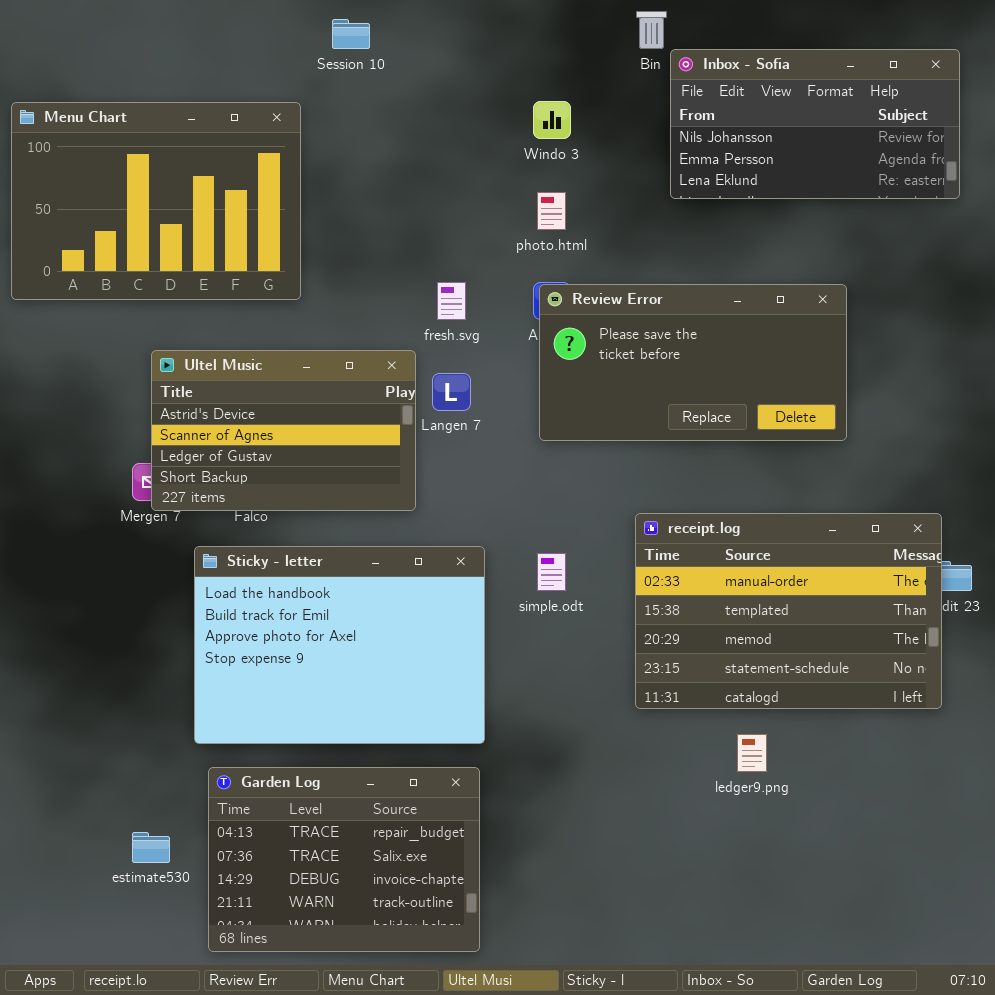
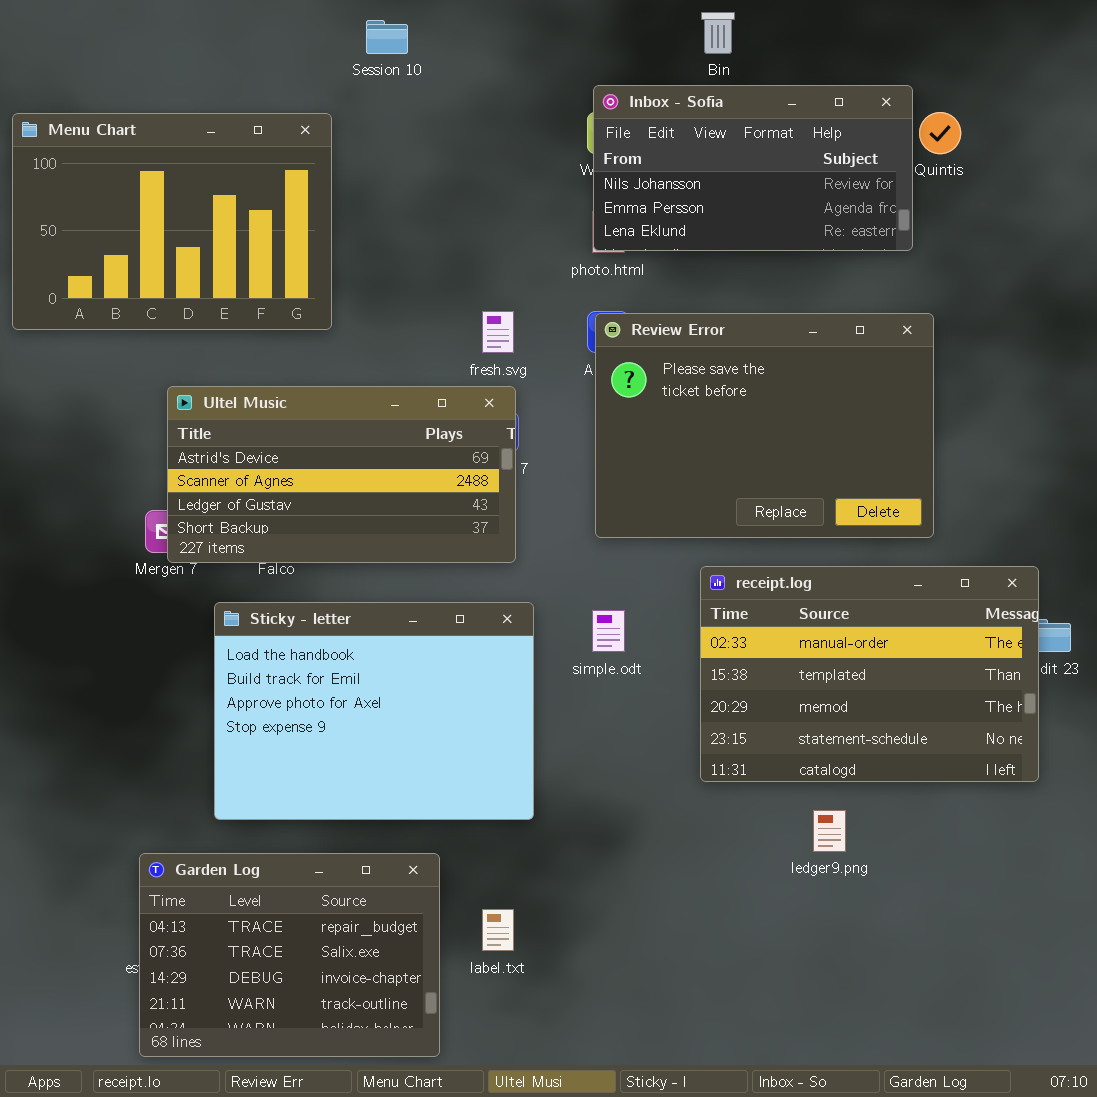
Inbox - Sofia: [670,49,960,199] -> [593,85,913,251], moved
Review Error: [539,284,847,441] -> [595,313,934,538], resized
Ultel Music: [151,350,416,511] -> [167,386,516,563], resized
Garden Log: [208,767,480,952] -> [139,853,440,1057], moved

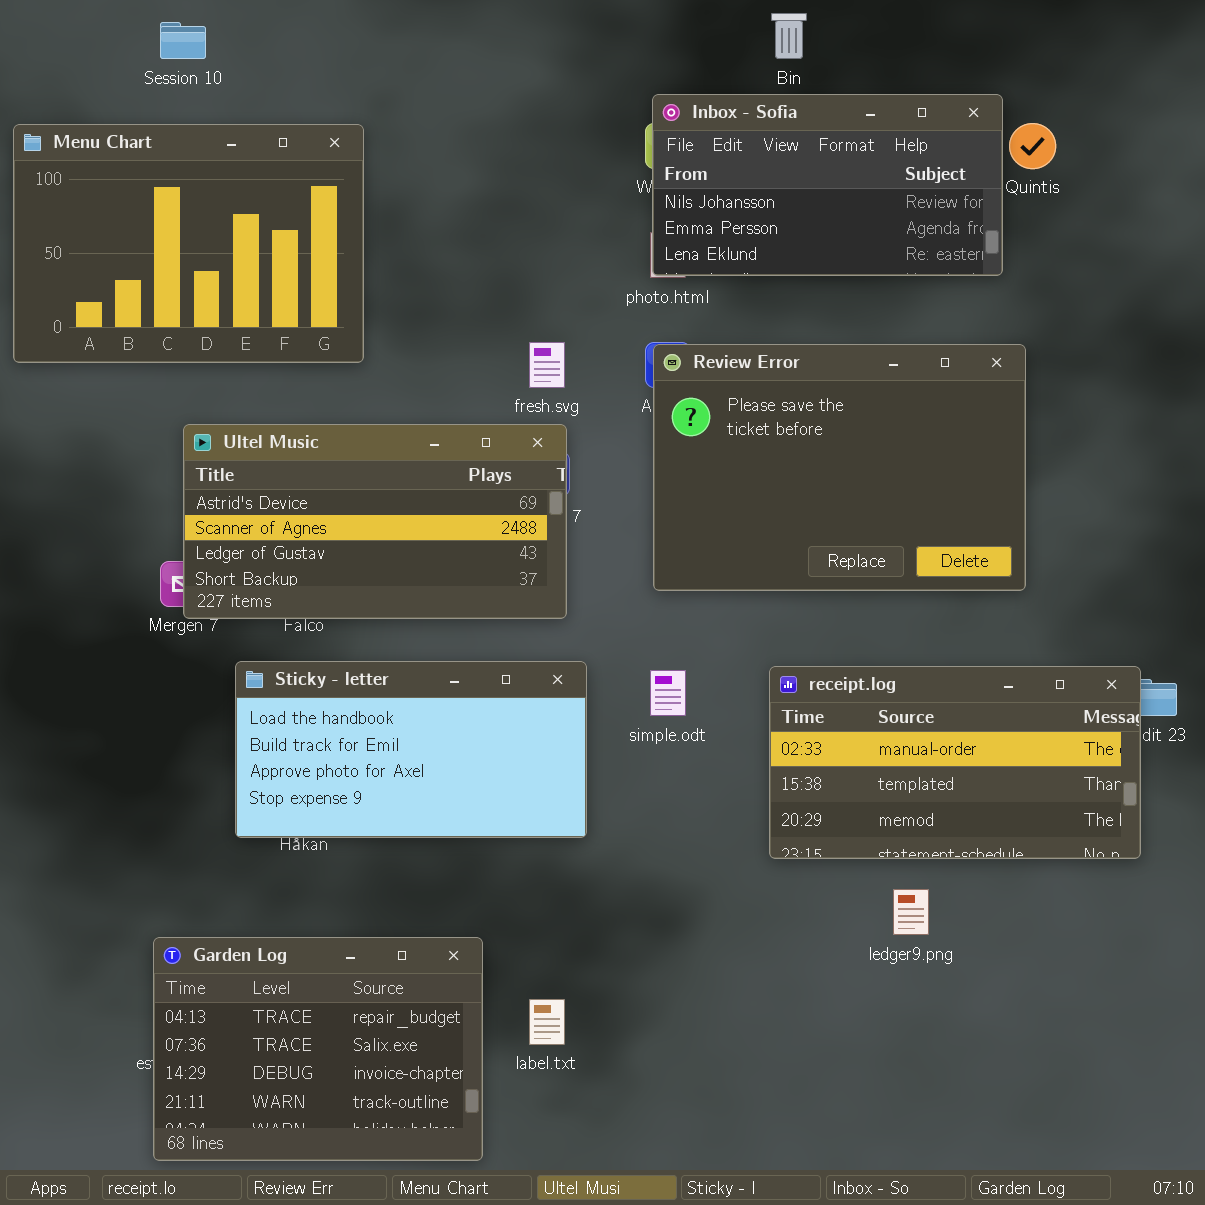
Session 10: [366,20,408,54] -> [160,22,206,59], moved
receipt.log: [700,566,1039,782] -> [769,666,1141,859], resized
Sticky - letter: [214,602,534,820] -> [235,661,587,838], resized

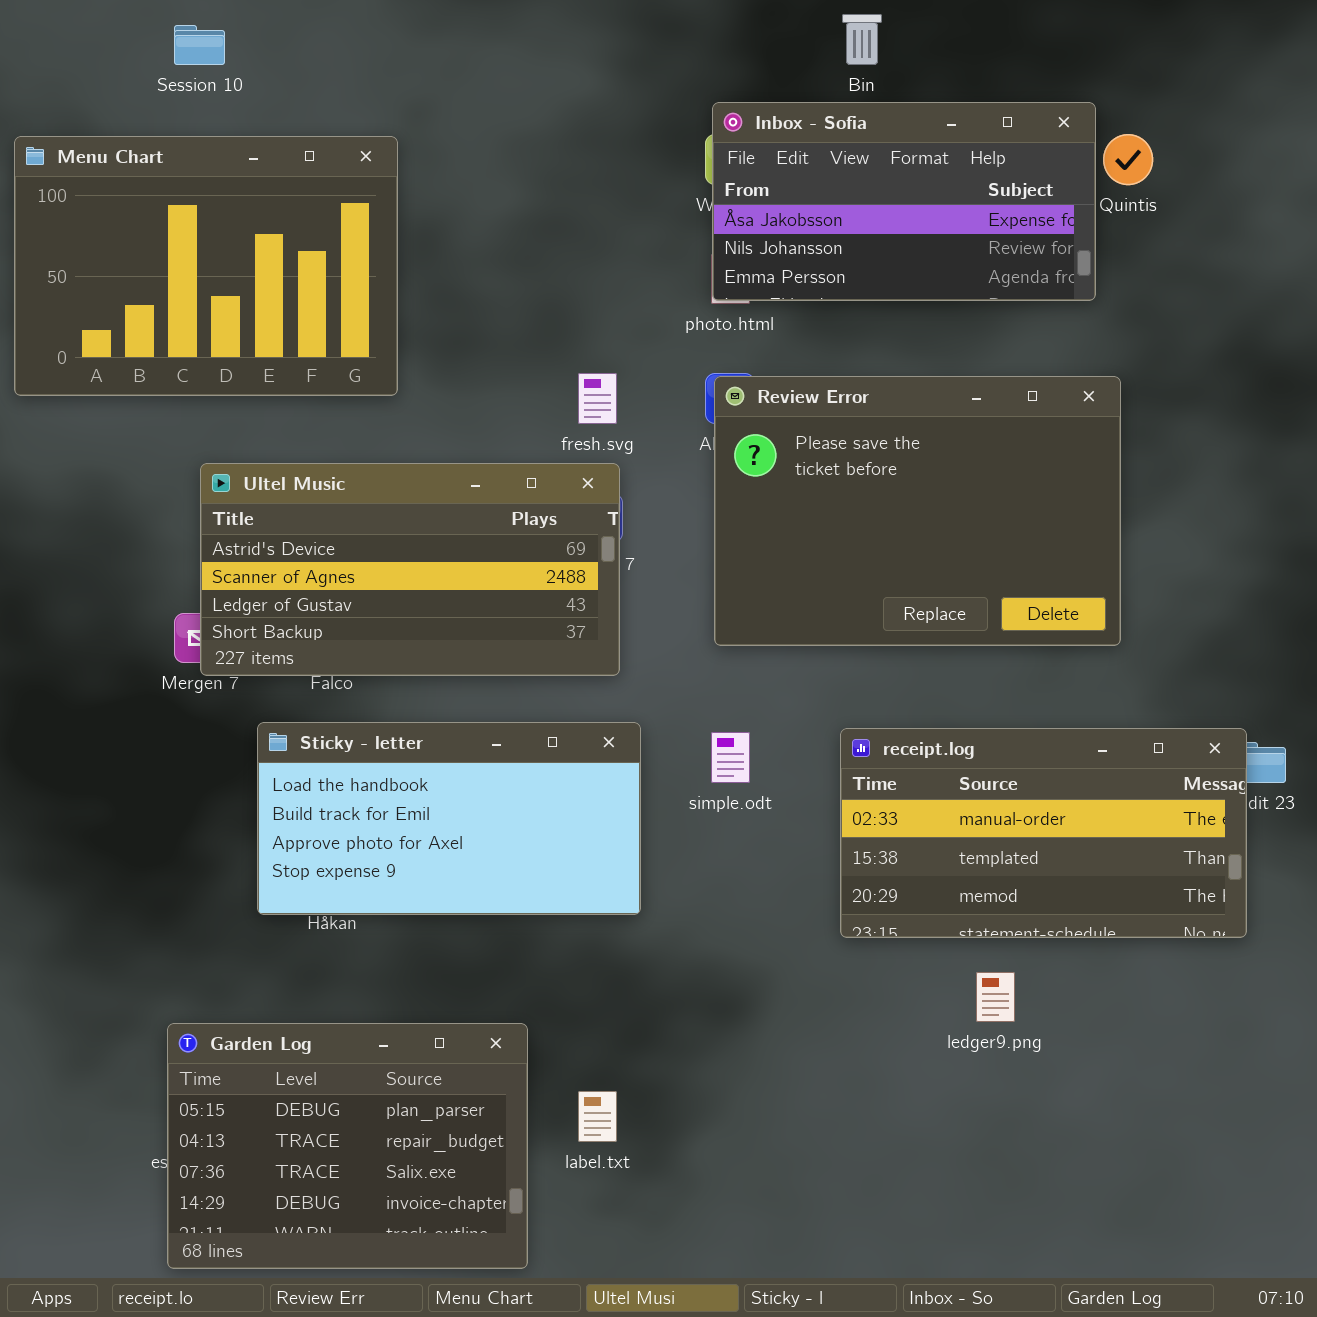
Inbox - Sofia: [652,94,1003,276] -> [712,102,1096,301], scrolled up 1 row
Garden Log: [153,937,483,1161] -> [167,1023,528,1269], scrolled up 1 row

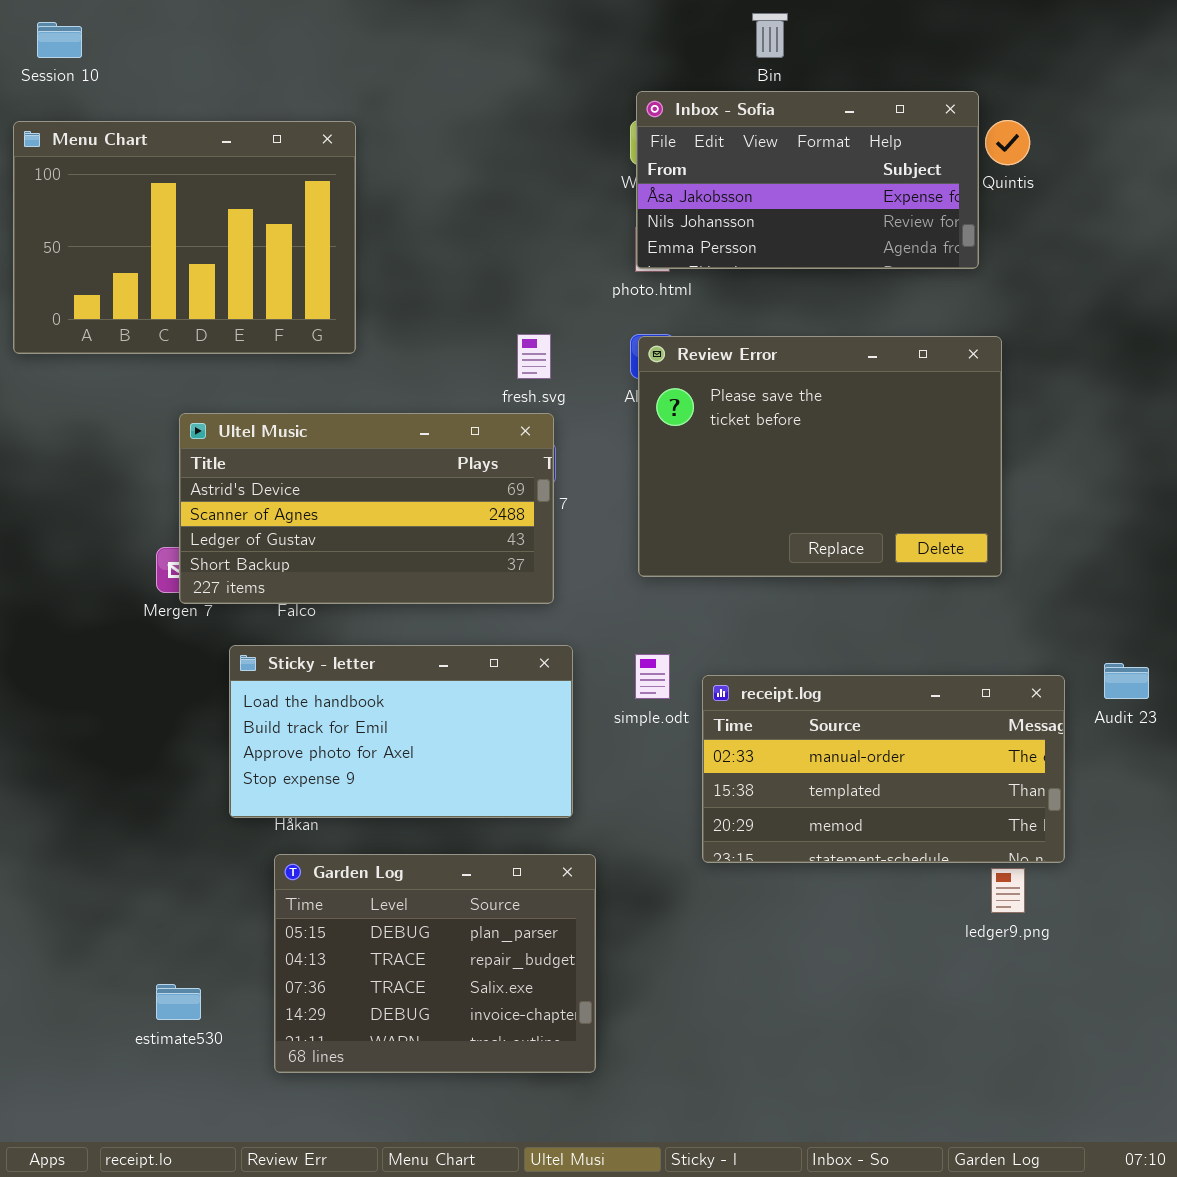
Session 10: [174,25,225,65] -> [37,22,82,58], moved
receipt.log: [840,728,1247,938] -> [702,675,1065,863], moved
ledger9.png: [976,972,1015,1022] -> [991,868,1025,913], moved
Garden Log: [167,1023,528,1269] -> [274,854,596,1073], moved

